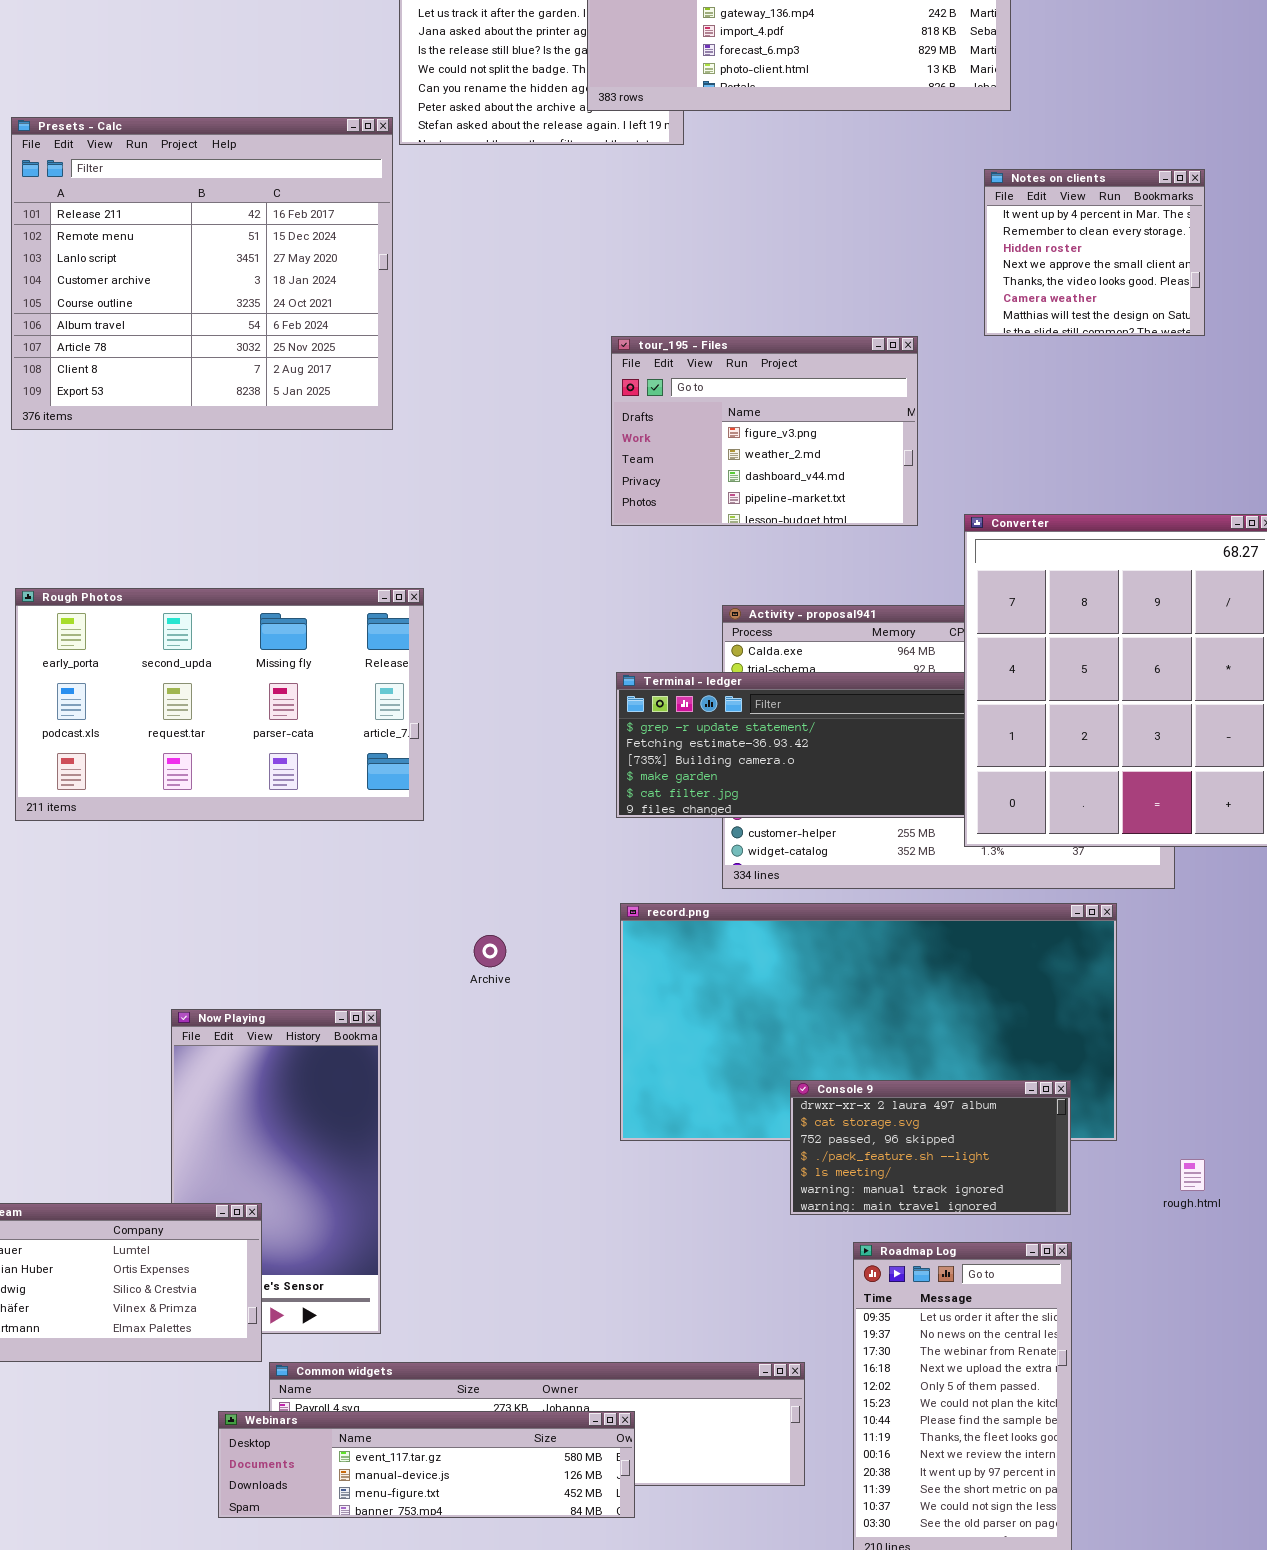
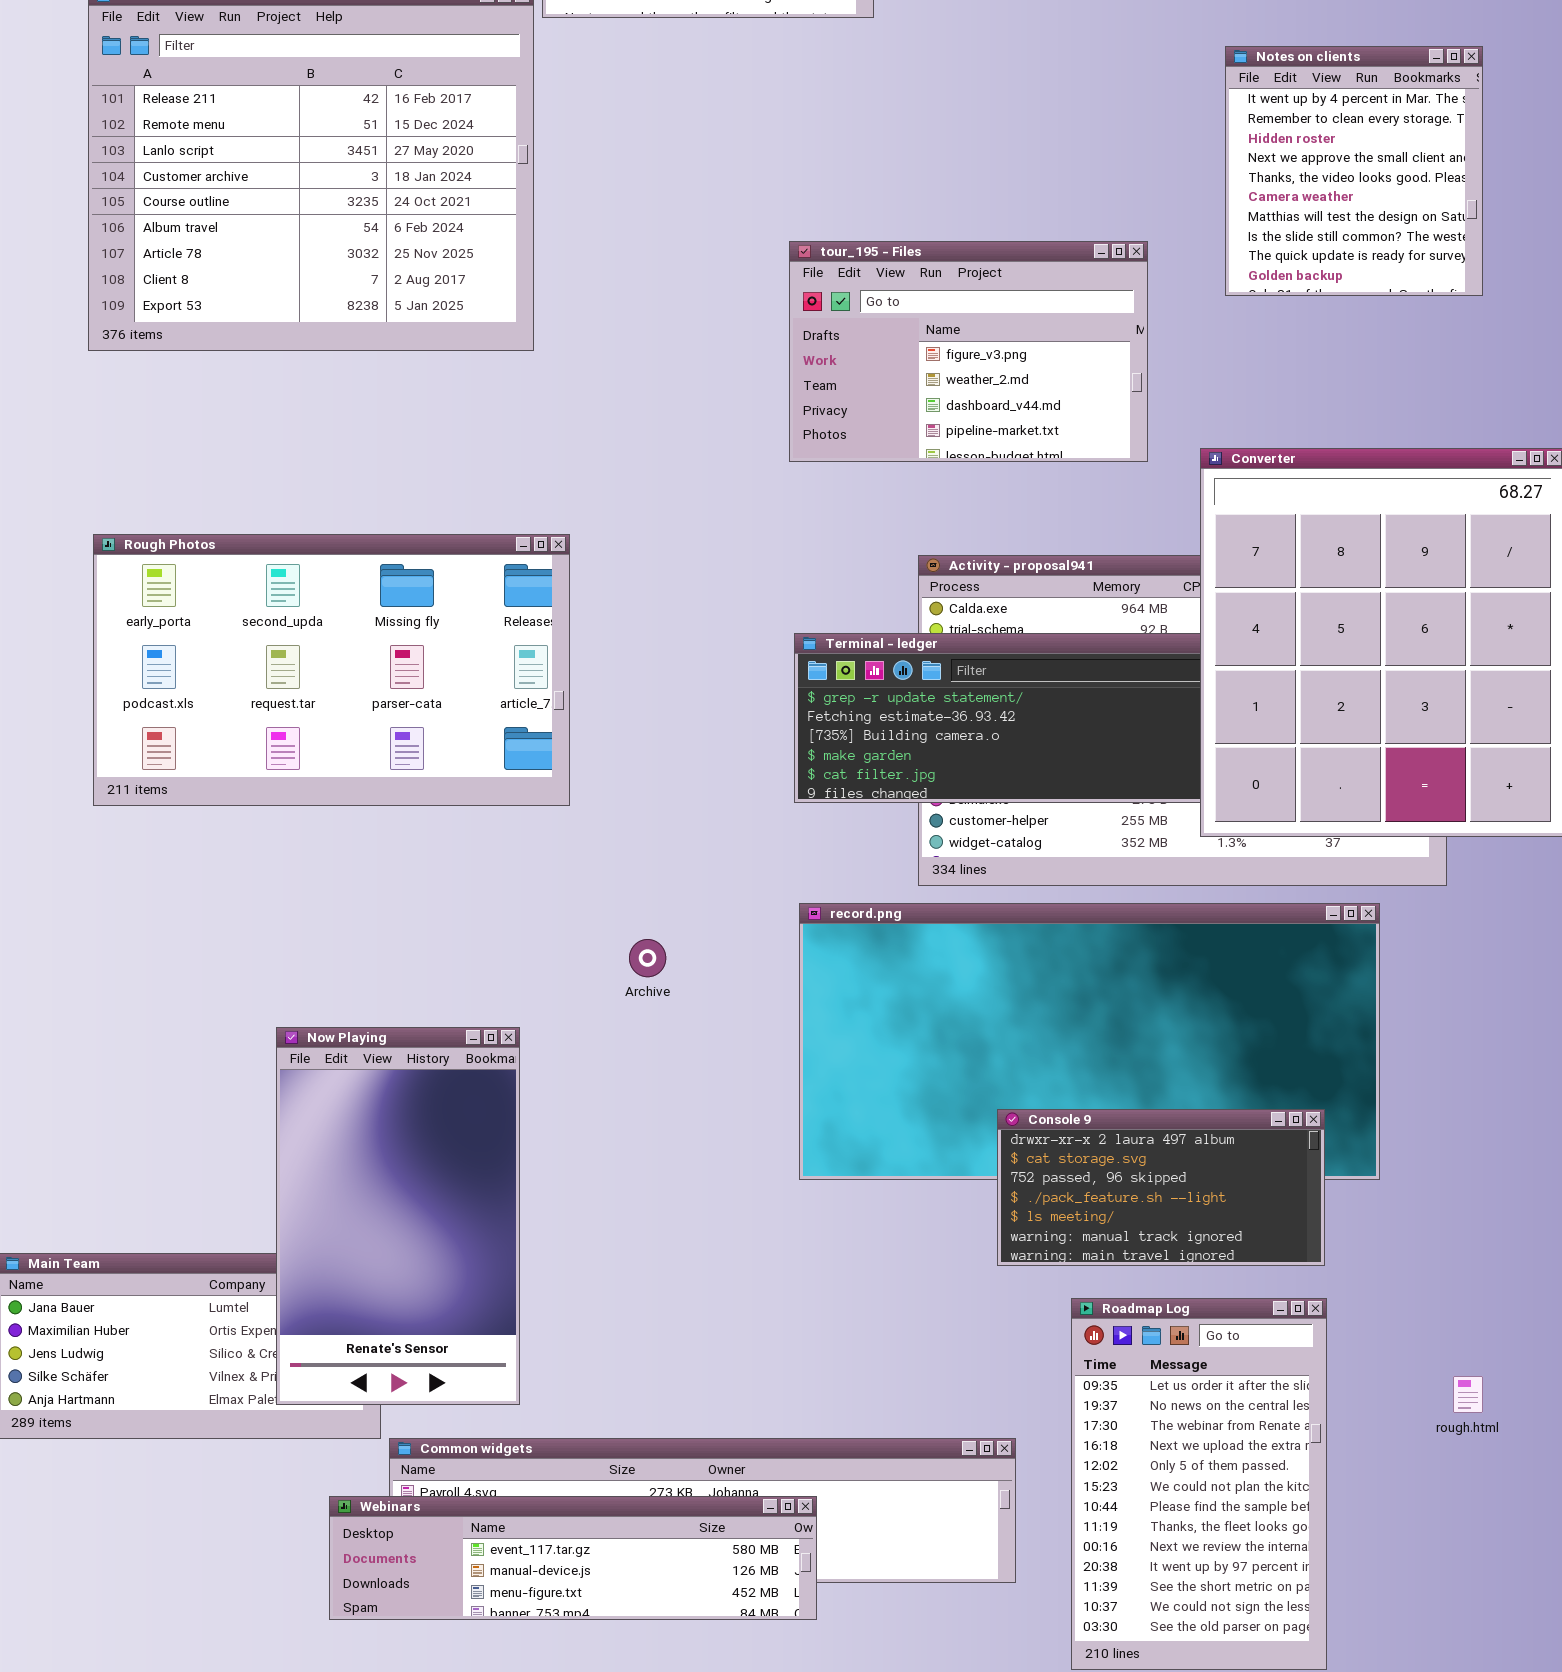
Notes on clients: [984,169,1205,336] -> [1225,46,1483,296], resized
Now Playing: [171,1009,381,1334] -> [276,1027,520,1405], raised
rough.html: [1180,1159,1205,1191] -> [1453,1376,1483,1413], moved

